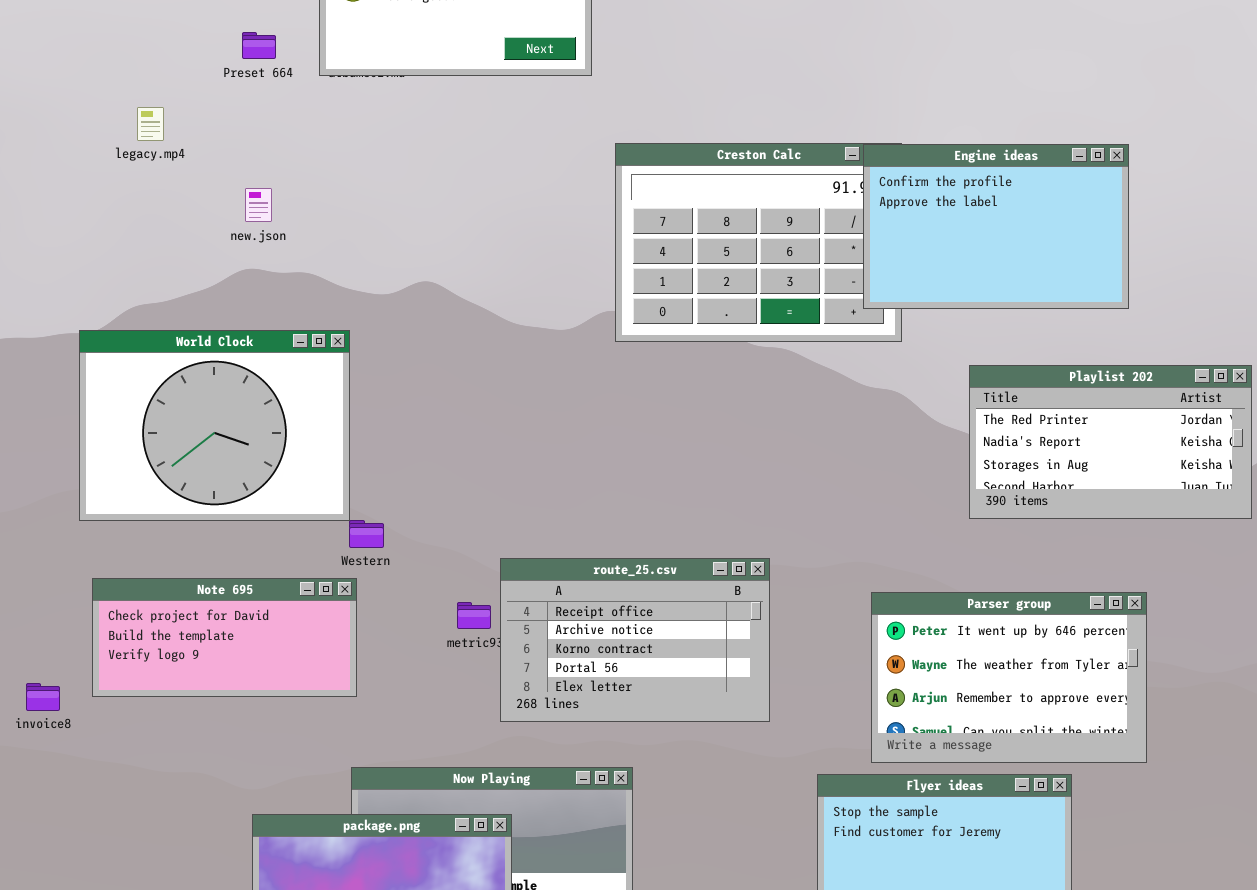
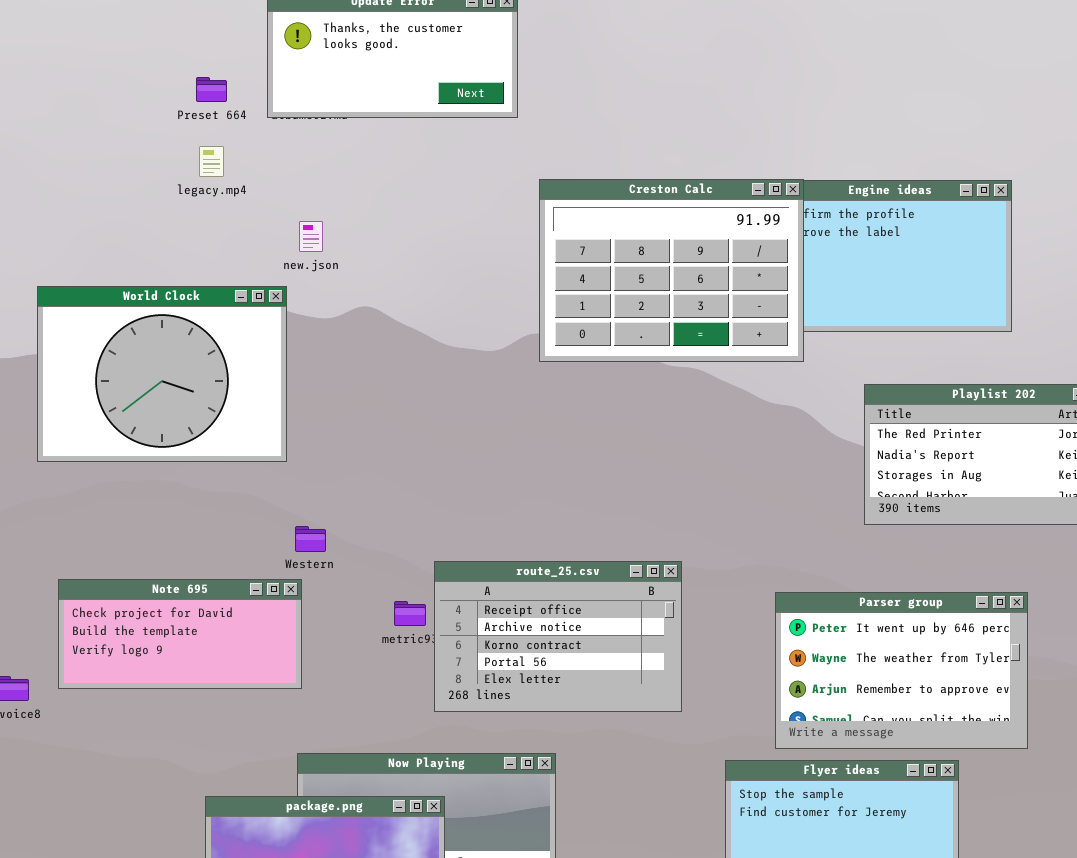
legacy.mp4: [137,107,164,141] -> [199,146,224,177], moved
Creston Calc: [615,143,902,342] -> [539,179,804,362], raised
new.json: [245,188,272,222] -> [299,221,323,252], moved
World Clock: [79,330,350,521] -> [37,286,287,462], moved

